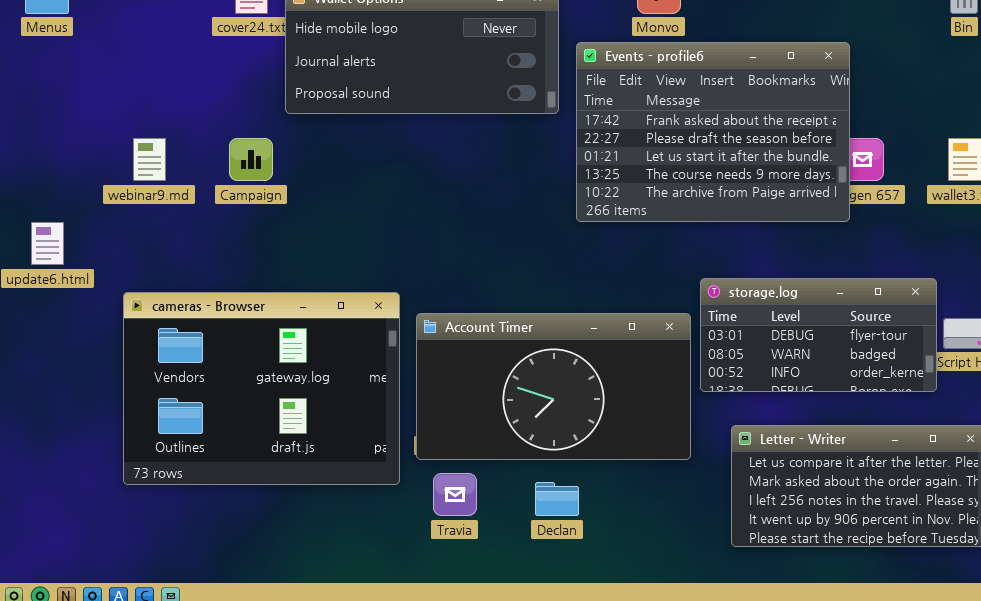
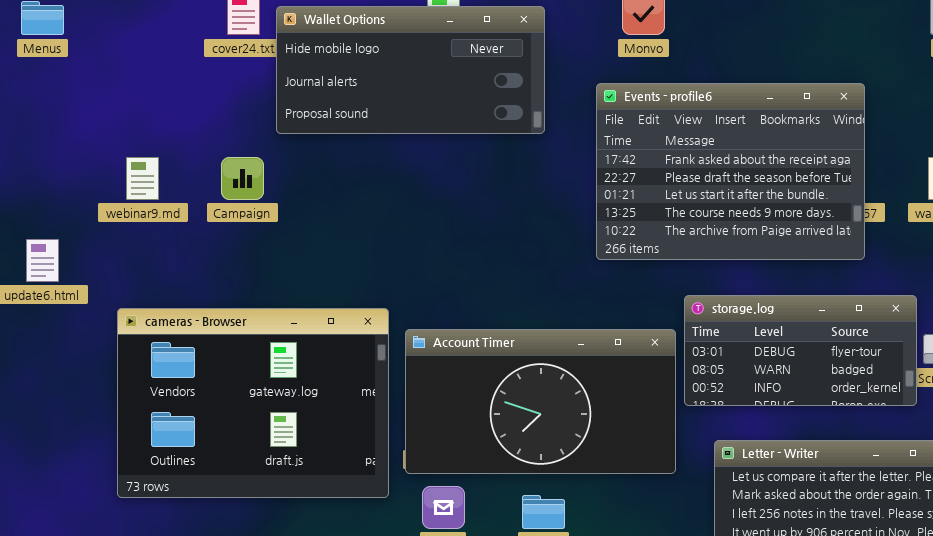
Events - profile6: [576,42,850,222] -> [596,83,865,260], moved

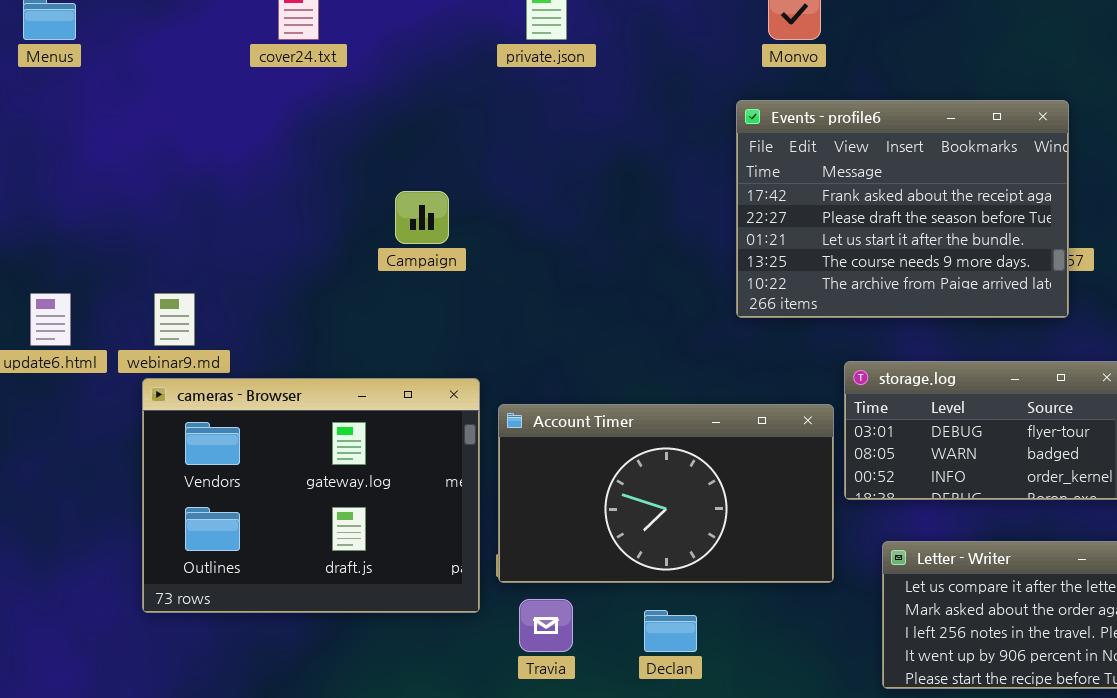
Wallet Options: [276,6,545,134] -> none, closed
webinar9.md: [126,157,159,200] -> [154,293,195,346], moved
Campaign: [221,157,264,200] -> [395,191,449,244], moved

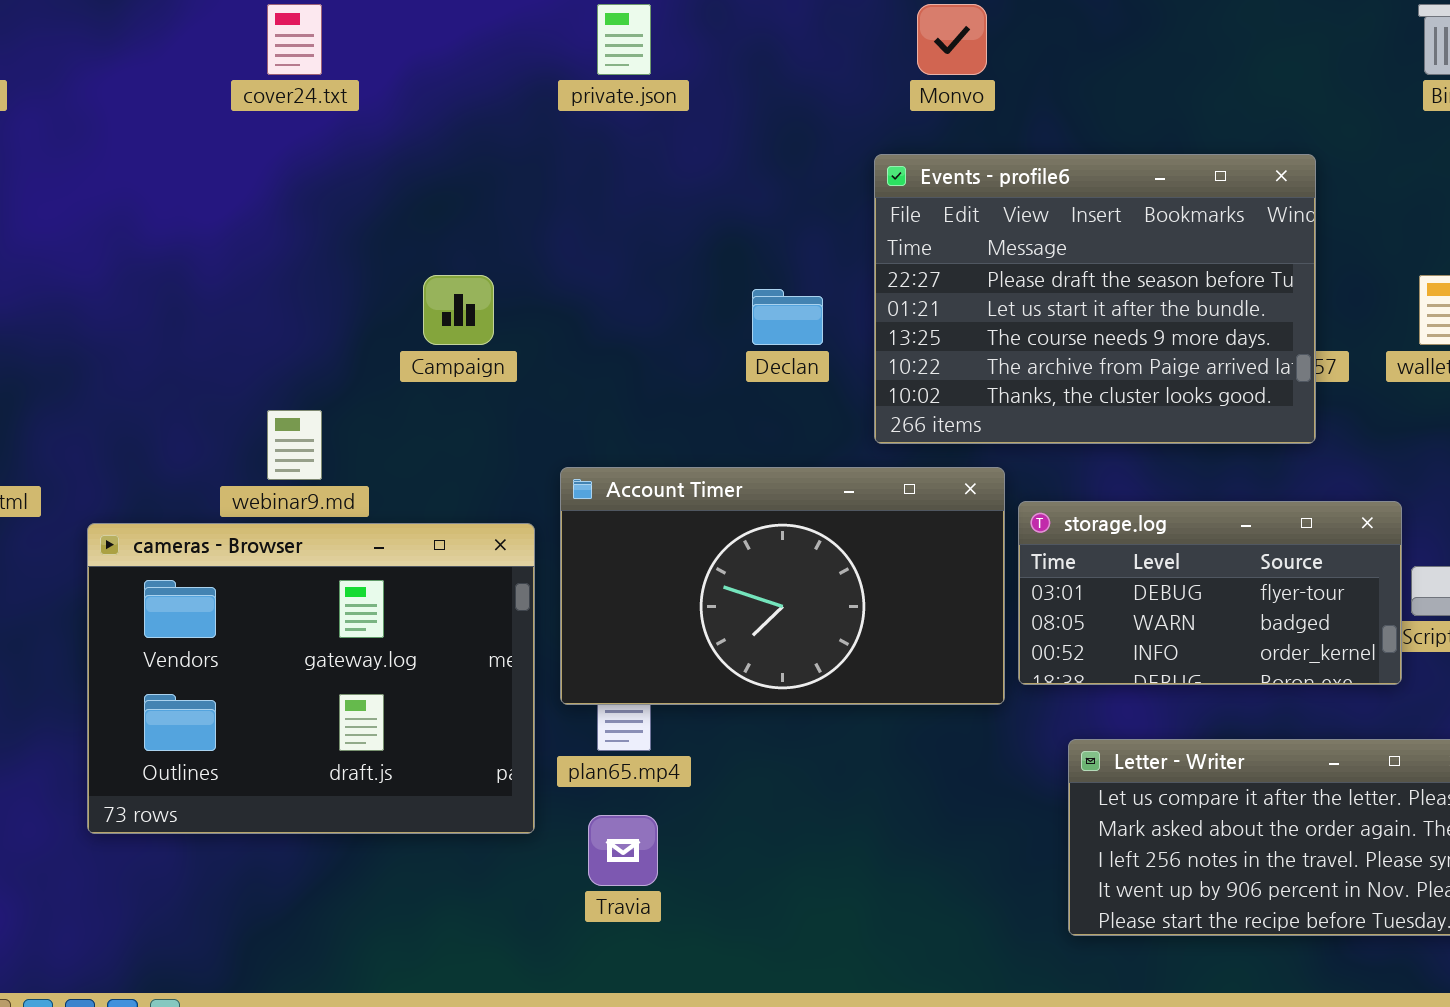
Events - profile6: [736,100,1069,318] -> [874,154,1316,444], scrolled down 1 row
webinar9.md: [154,293,195,346] -> [267,410,322,480], moved
Account Timer: [498,404,834,583] -> [560,467,1005,705], moved
Declan: [644,610,697,652] -> [752,289,823,345], moved

